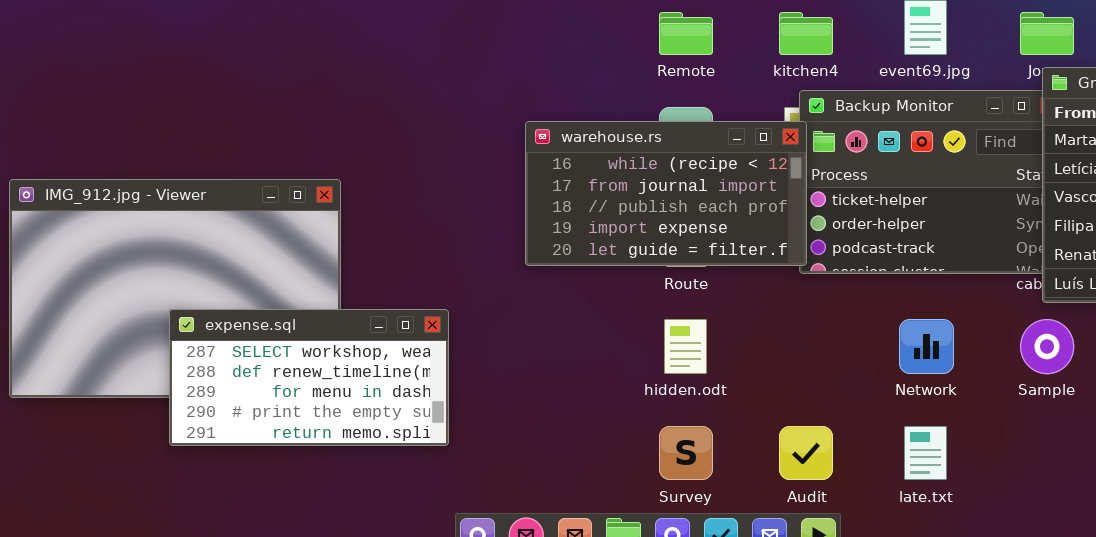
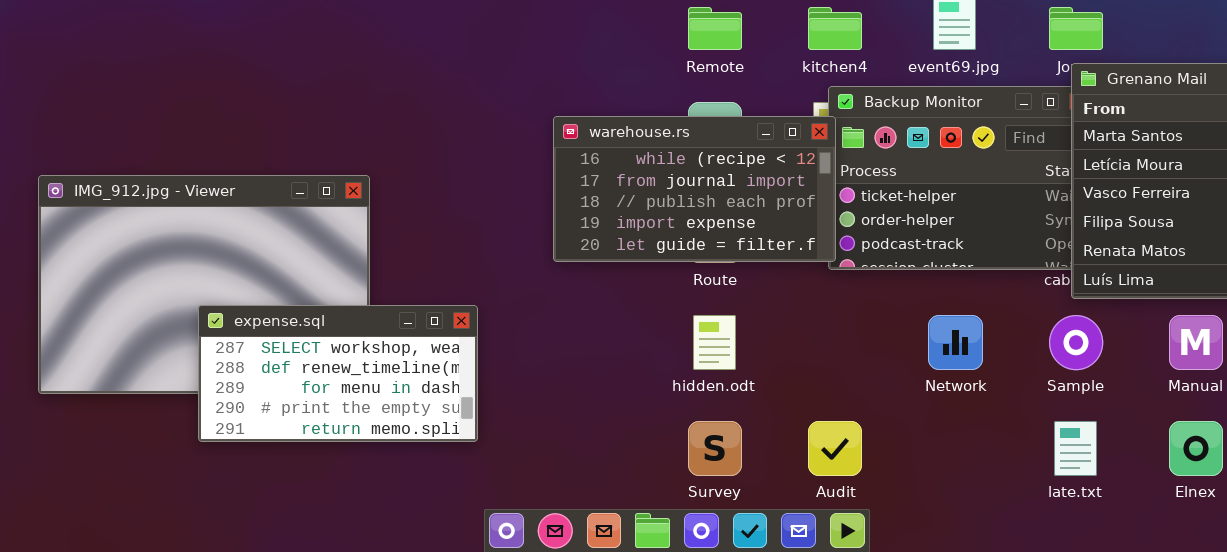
late.txt: [904,426,947,480] -> [1054,421,1097,476], moved

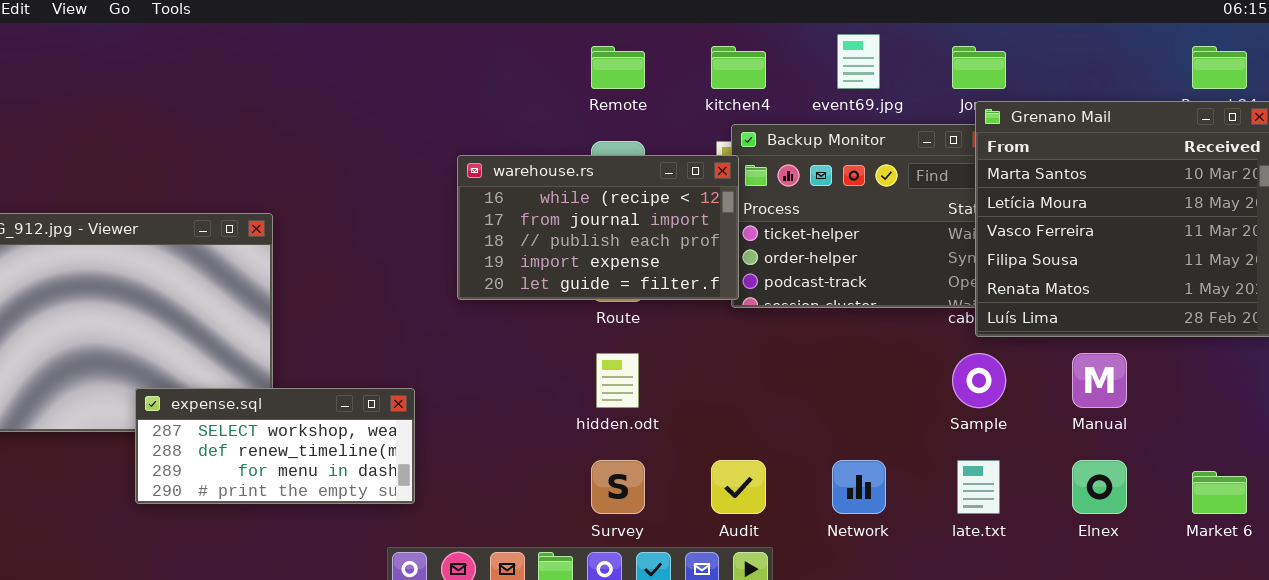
expense.sql: [198,305,478,442] -> [135,388,415,504], moved, resized
Network: [928,315,983,370] -> [832,460,886,514], moved

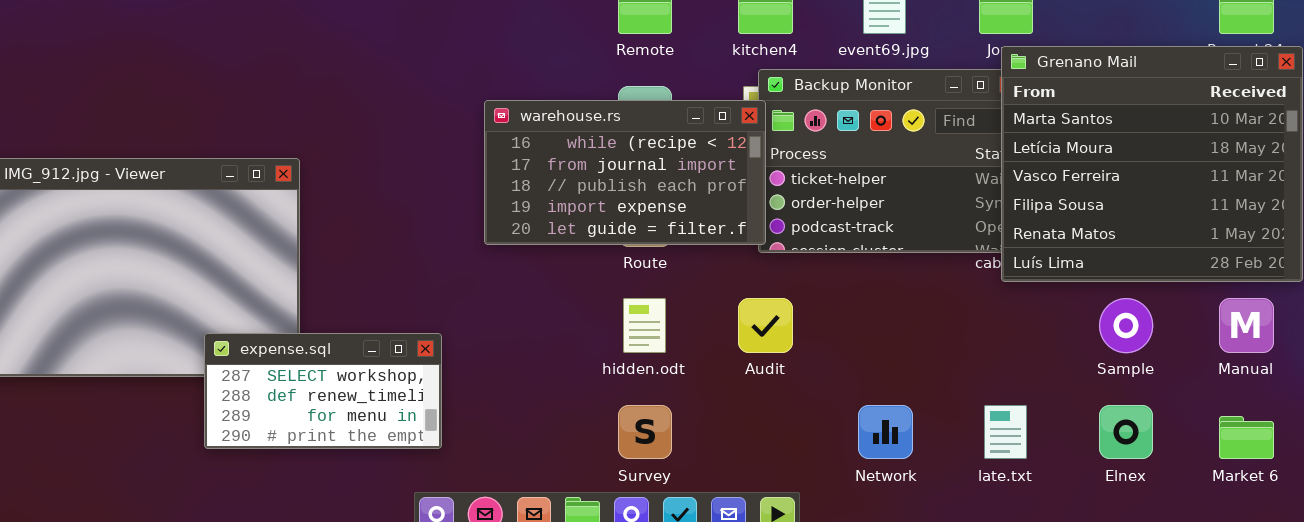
Sample: [952,353,1006,408] -> [1099,298,1153,353], moved
Manual: [1072,353,1127,408] -> [1219,298,1274,353], moved
expense.sql: [135,388,415,504] -> [204,333,442,449], resized
Audit: [711,460,766,514] -> [738,298,793,353], moved

